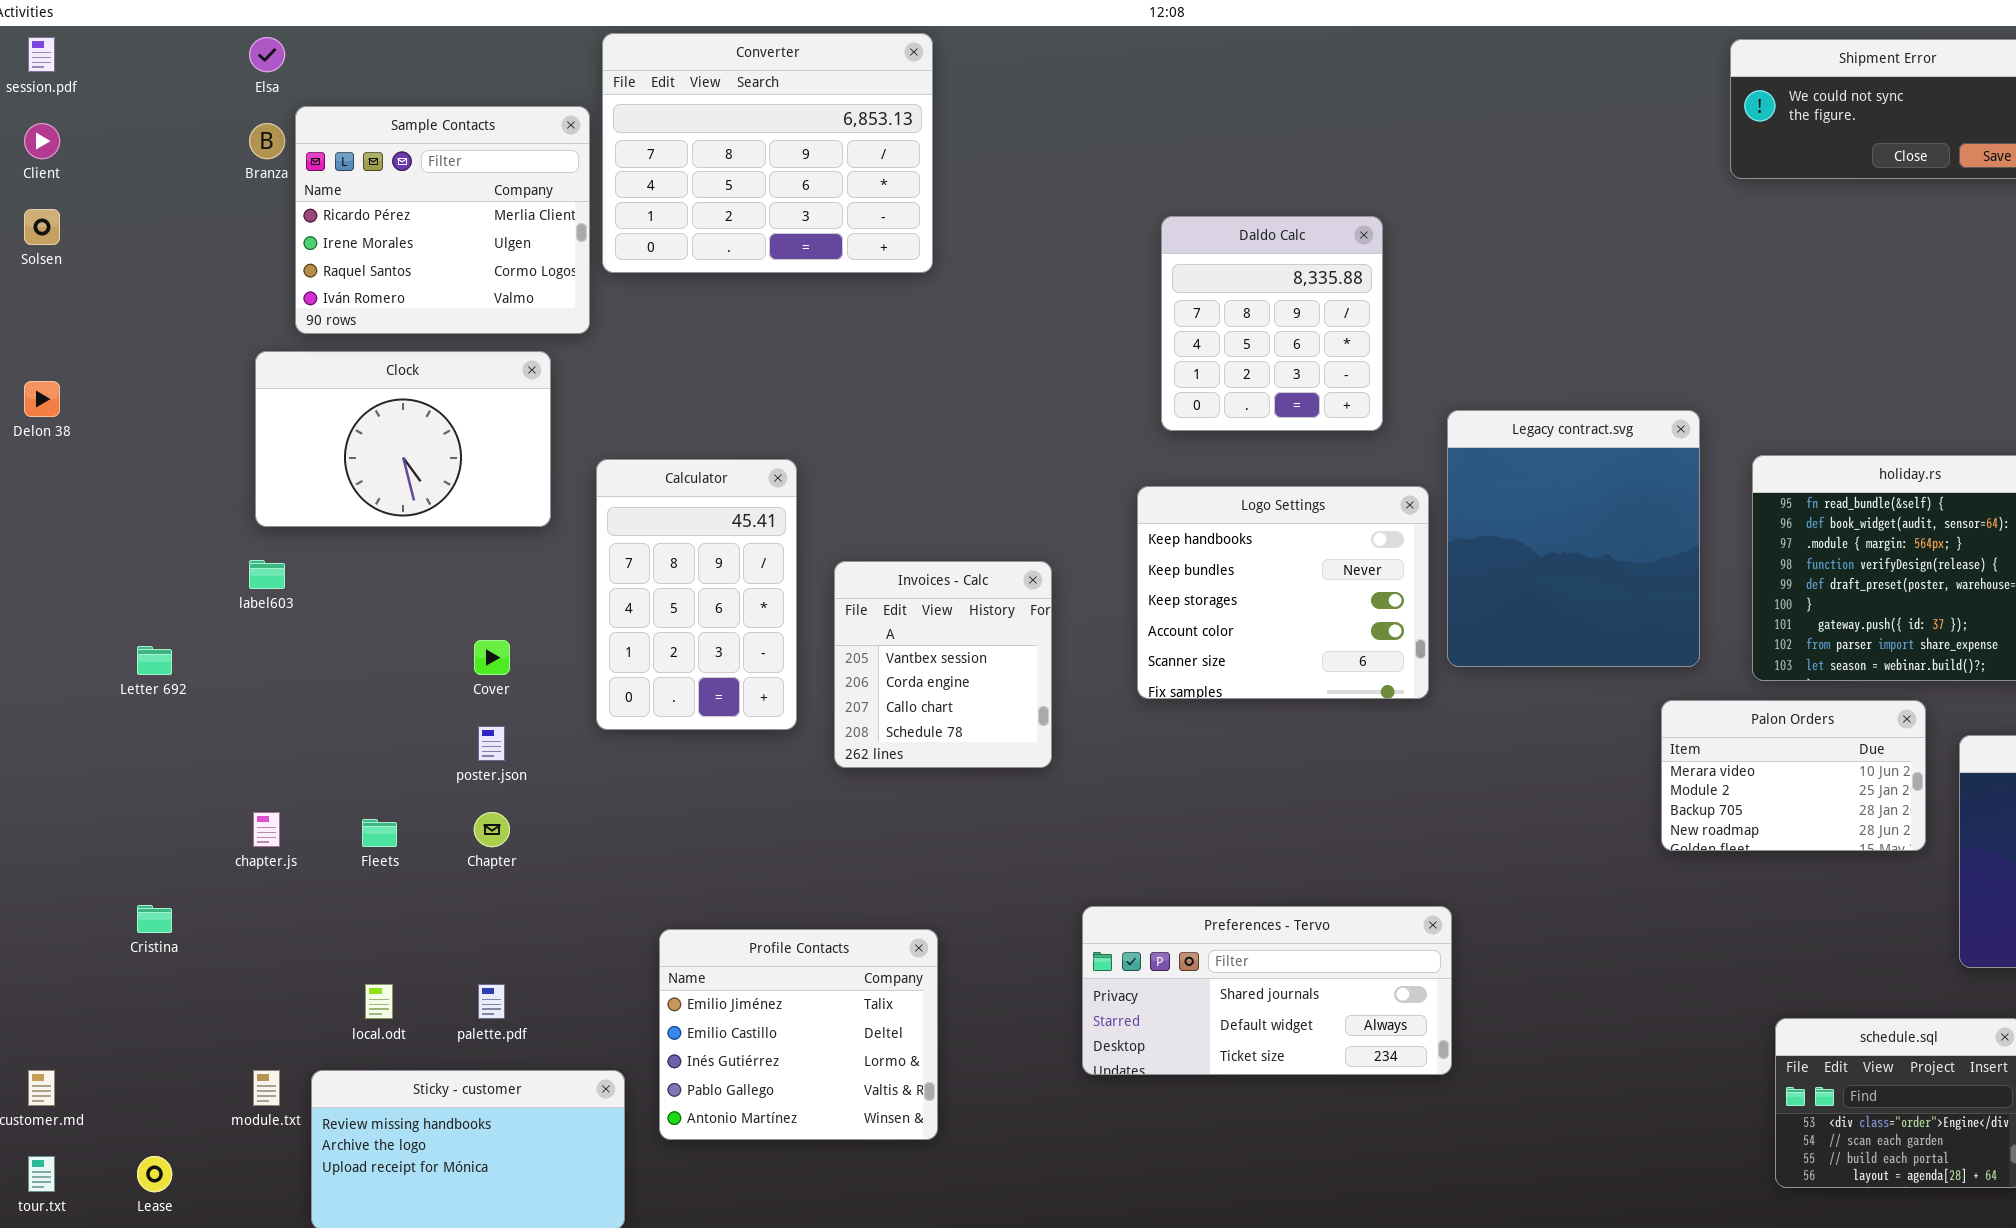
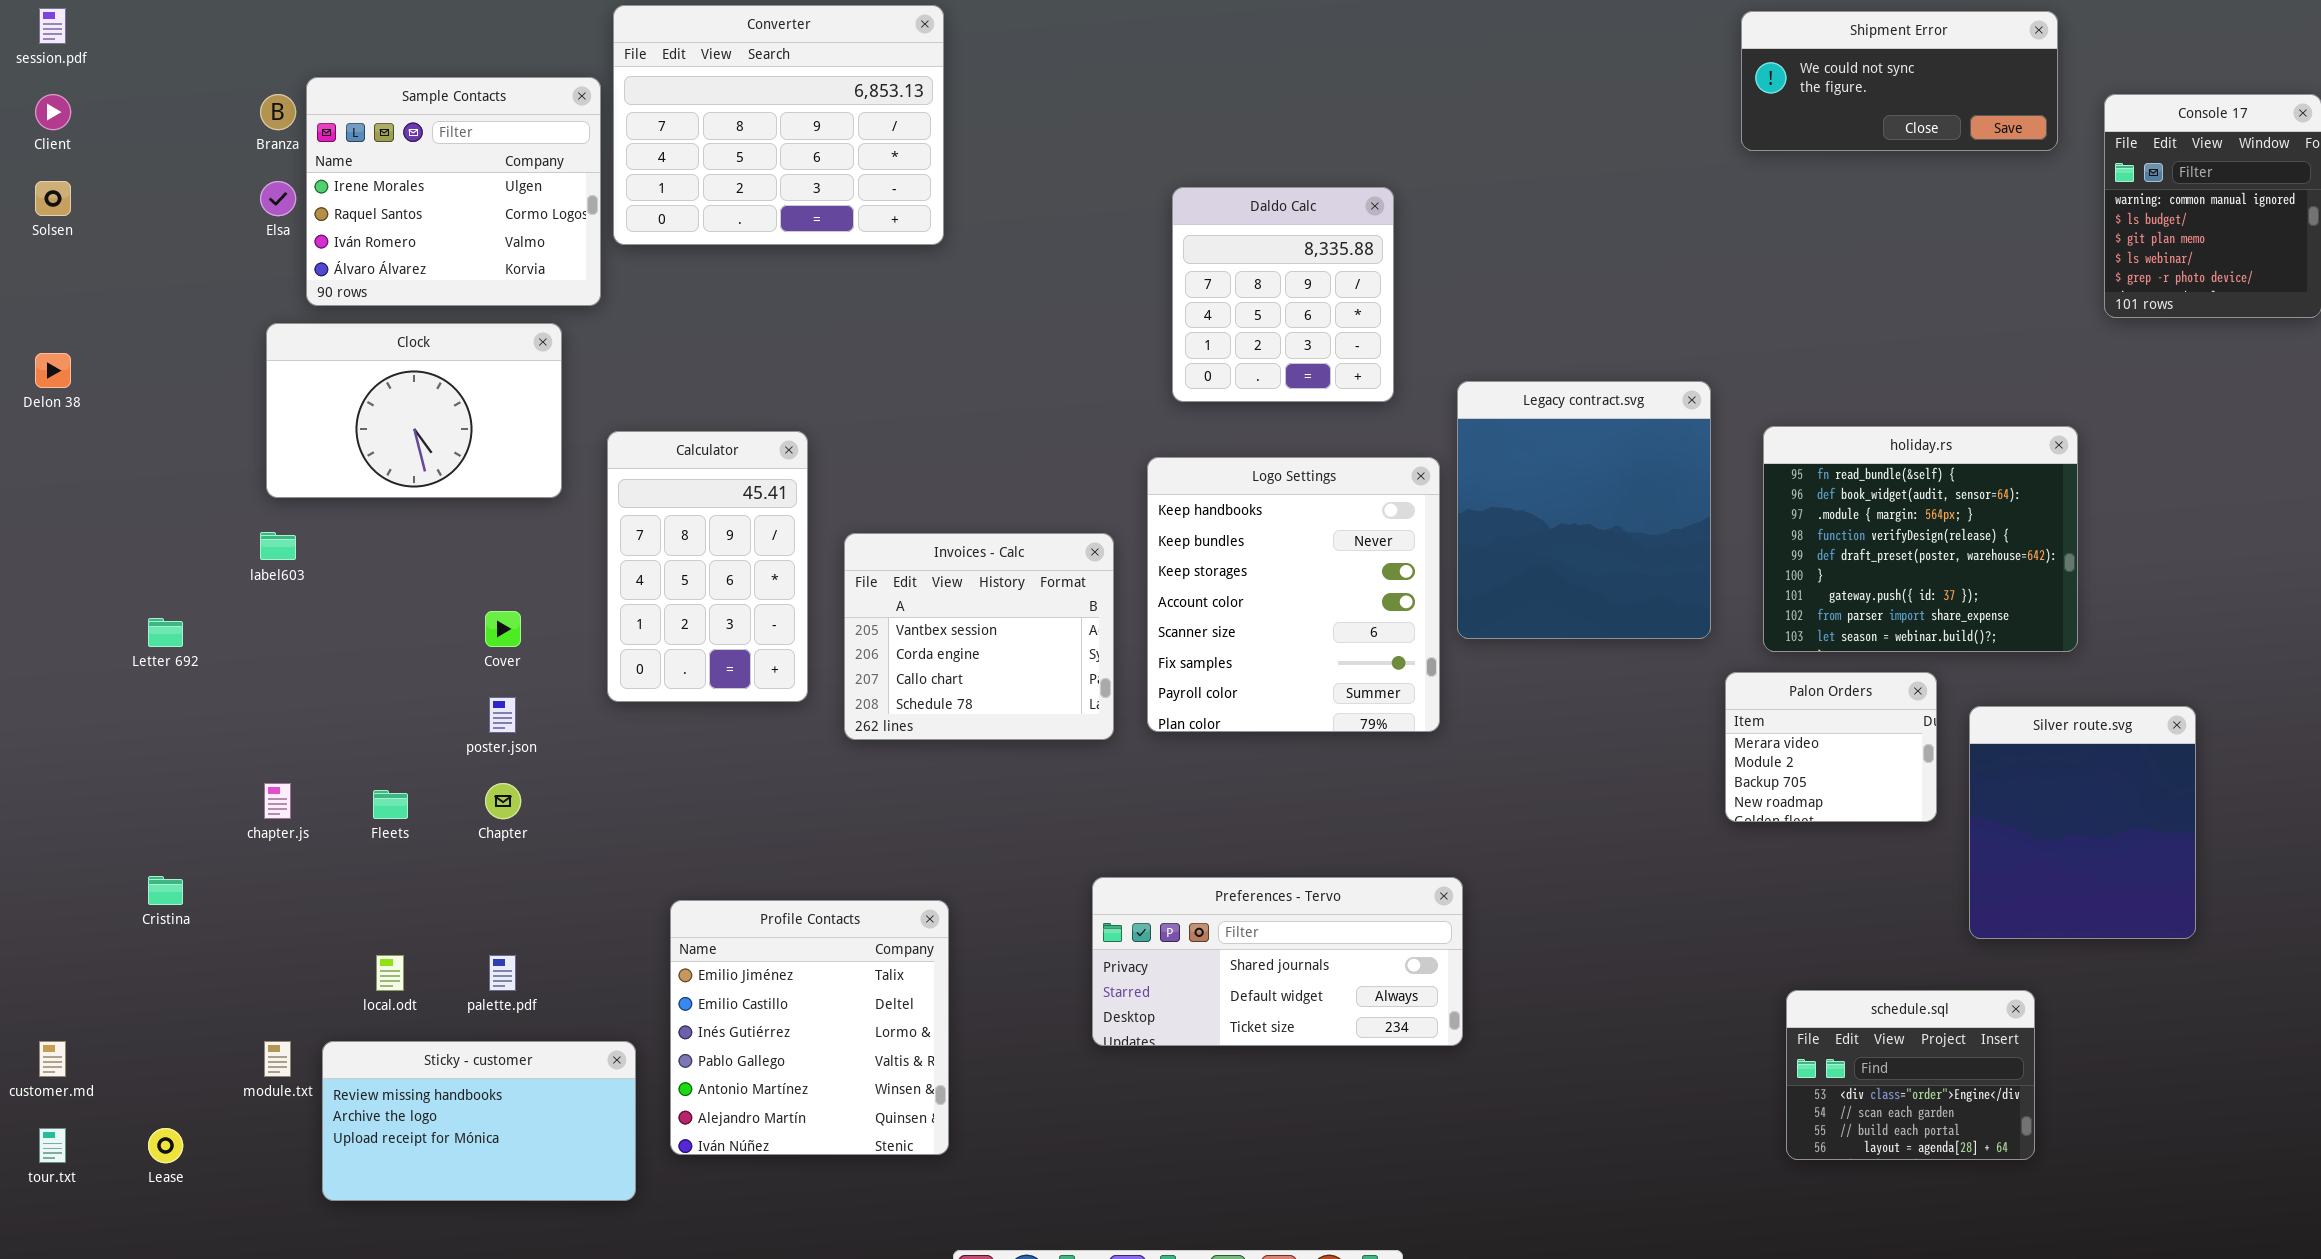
Elsa: [249,37,285,72] -> [260,181,296,216], moved
Sample Contacts: [295,106,590,334] -> [306,77,601,306], scrolled down 1 row
Logo Settings: [1137,486,1429,699] -> [1147,457,1440,732], resized
Invoices - Calc: [834,561,1052,768] -> [844,533,1114,740], resized
Palon Orders: [1661,700,1926,851] -> [1725,672,1937,822], resized
Profile Contacts: [659,929,938,1140] -> [670,900,949,1155], resized

